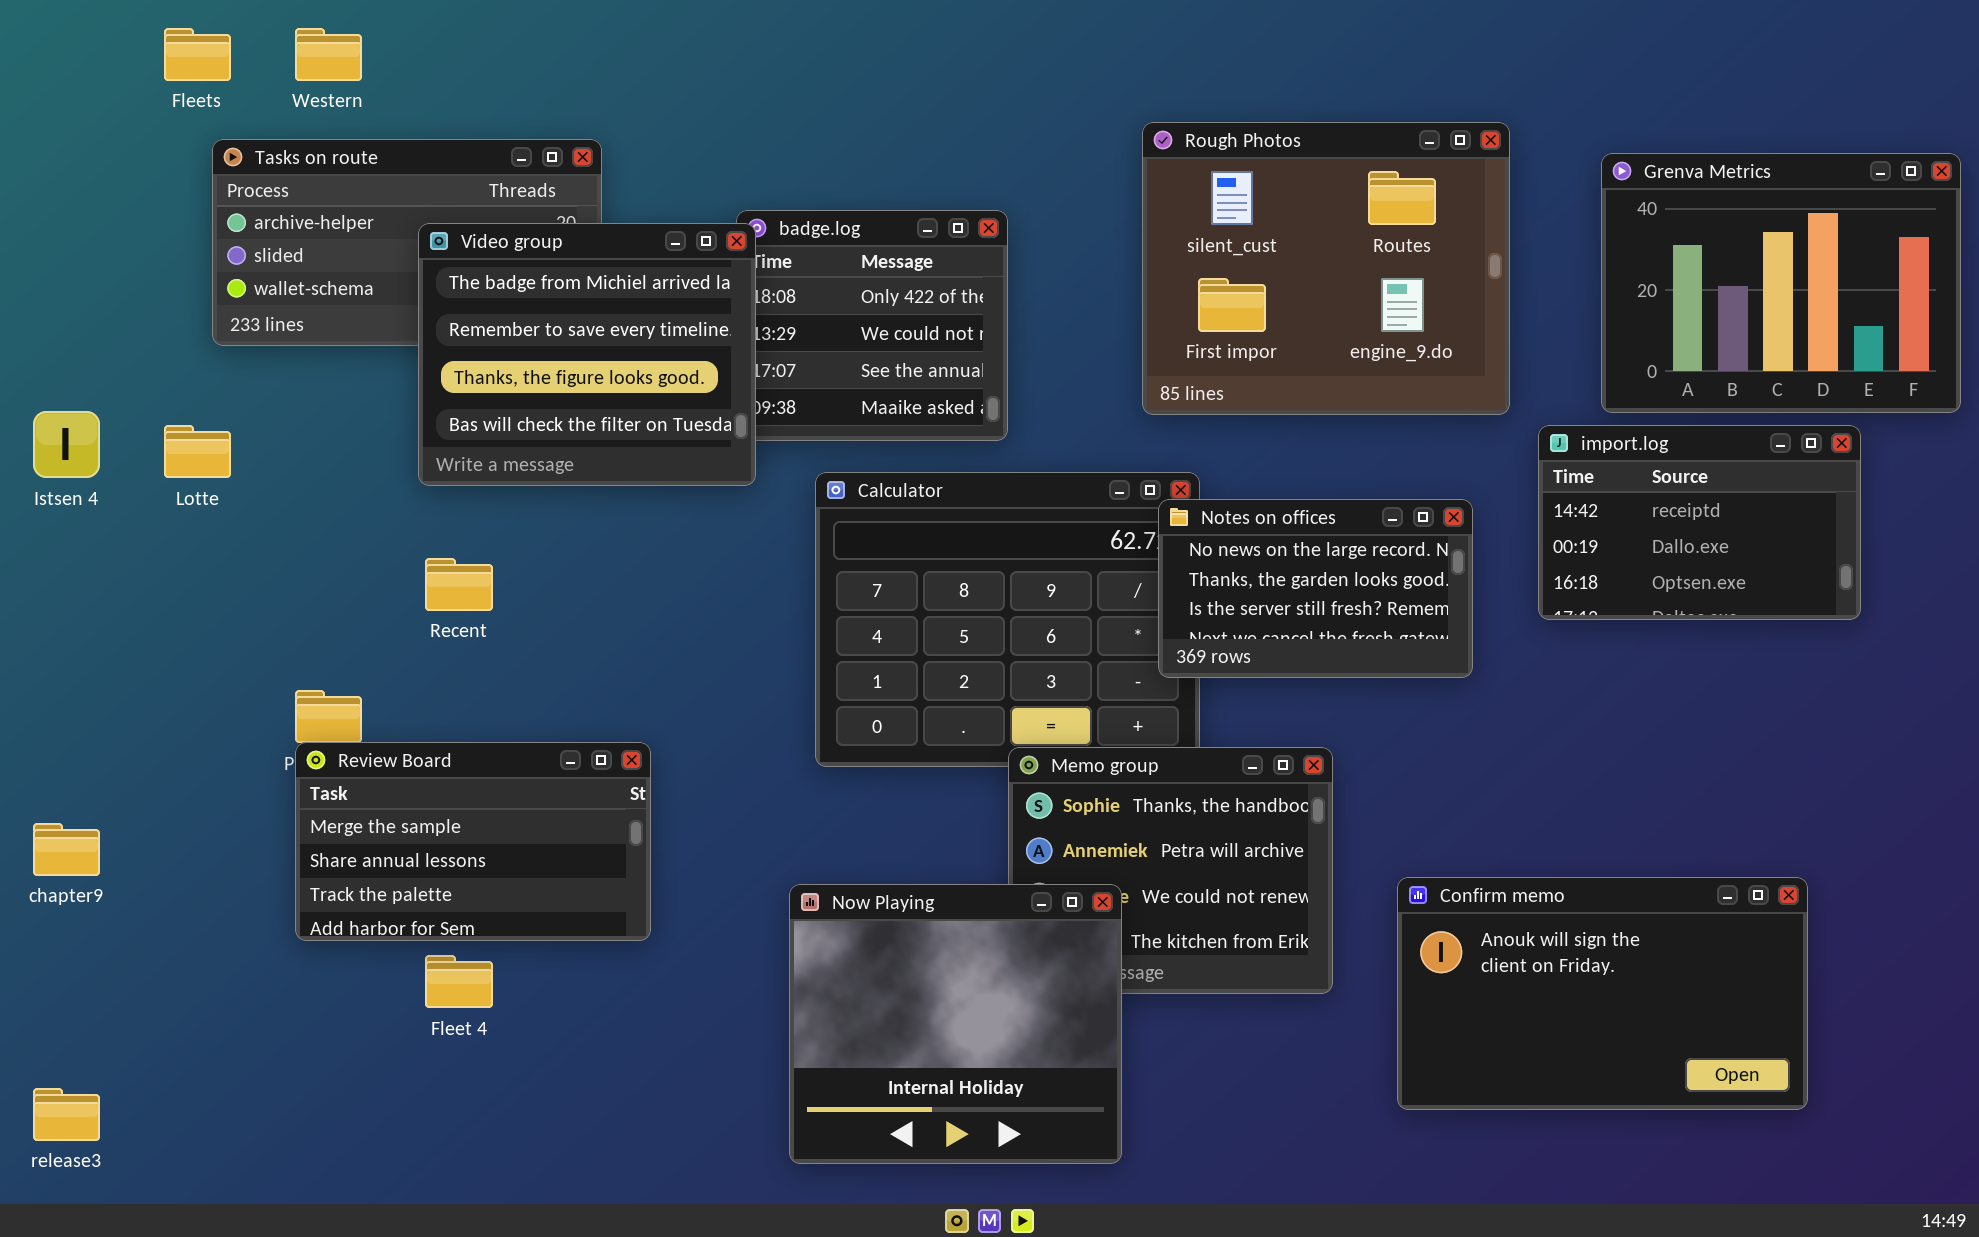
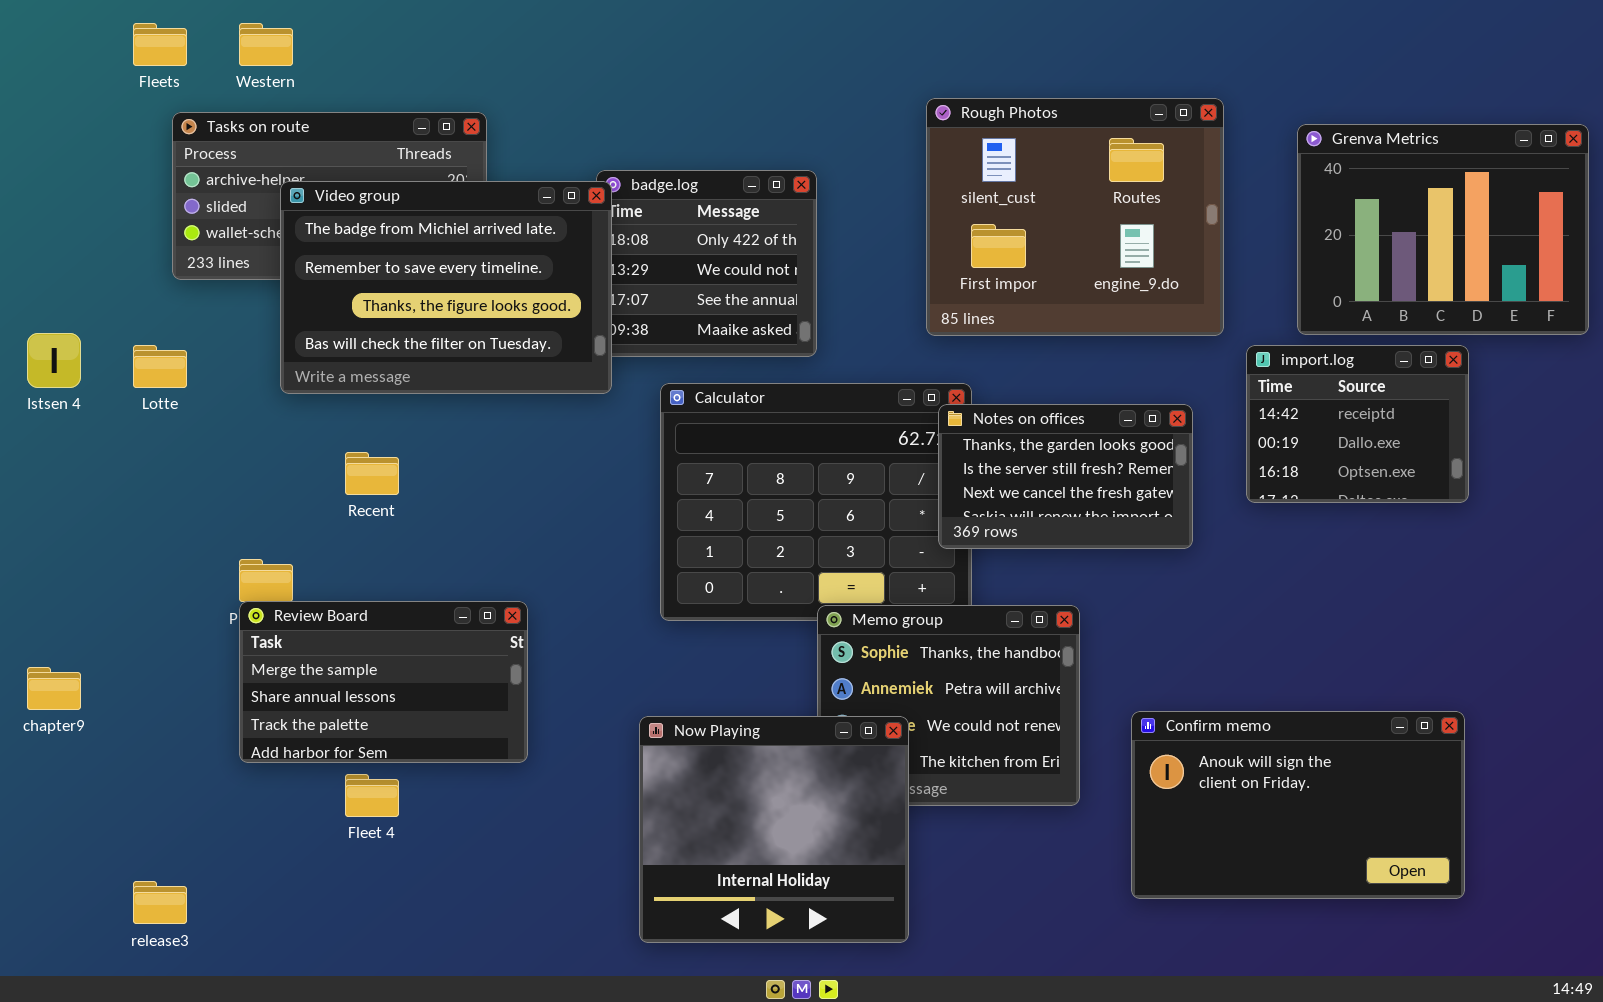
Video group: [418,223,756,486] -> [280,181,612,394], resized
import.log: [1538,425,1861,620] -> [1246,345,1469,503], resized
Notes on offices: [1158,499,1473,678] -> [938,404,1193,549], scrolled down 1 row
release3: [33,1088,100,1141] -> [133,881,187,924], moved

